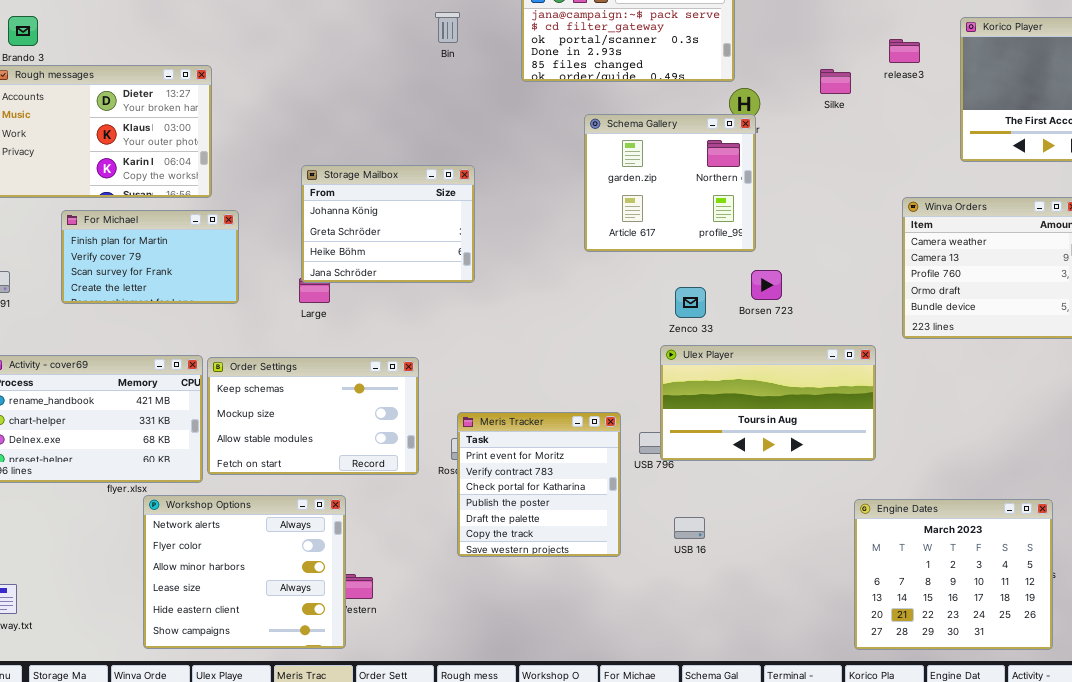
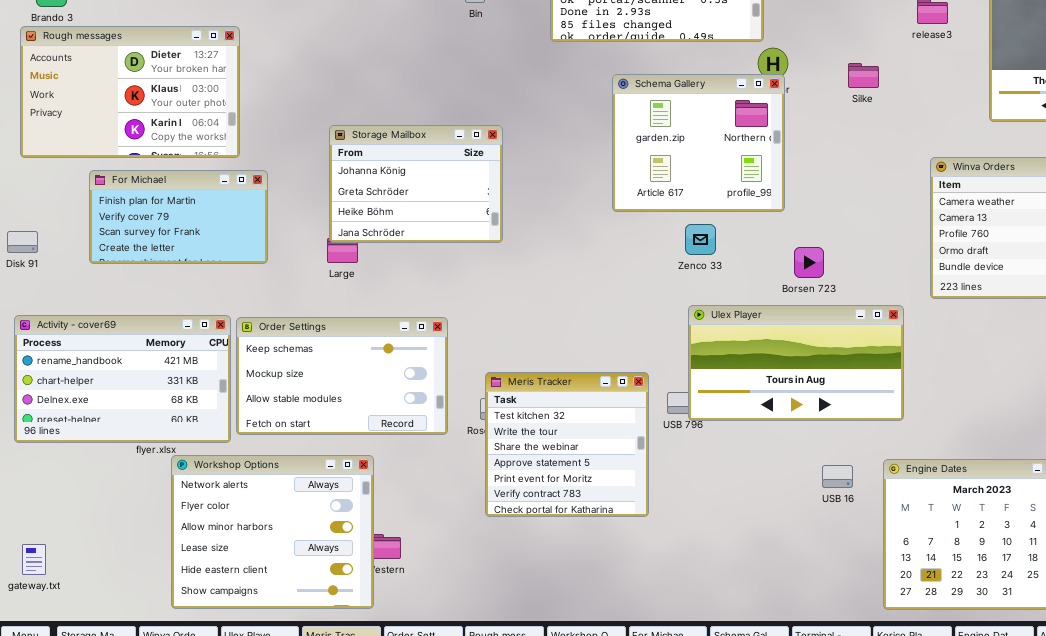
Silke: [820,69,851,94] -> [848,63,879,88], moved
Borsen 723: [751,270,782,300] -> [794,247,824,278], moved
Zenco 33: [675,287,706,318] -> [685,224,716,255], moved
Meris Tracker: [457,412,621,557] -> [485,372,649,517], scrolled up 4 rows
USB 16: [674,517,705,539] -> [822,465,853,488], moved

